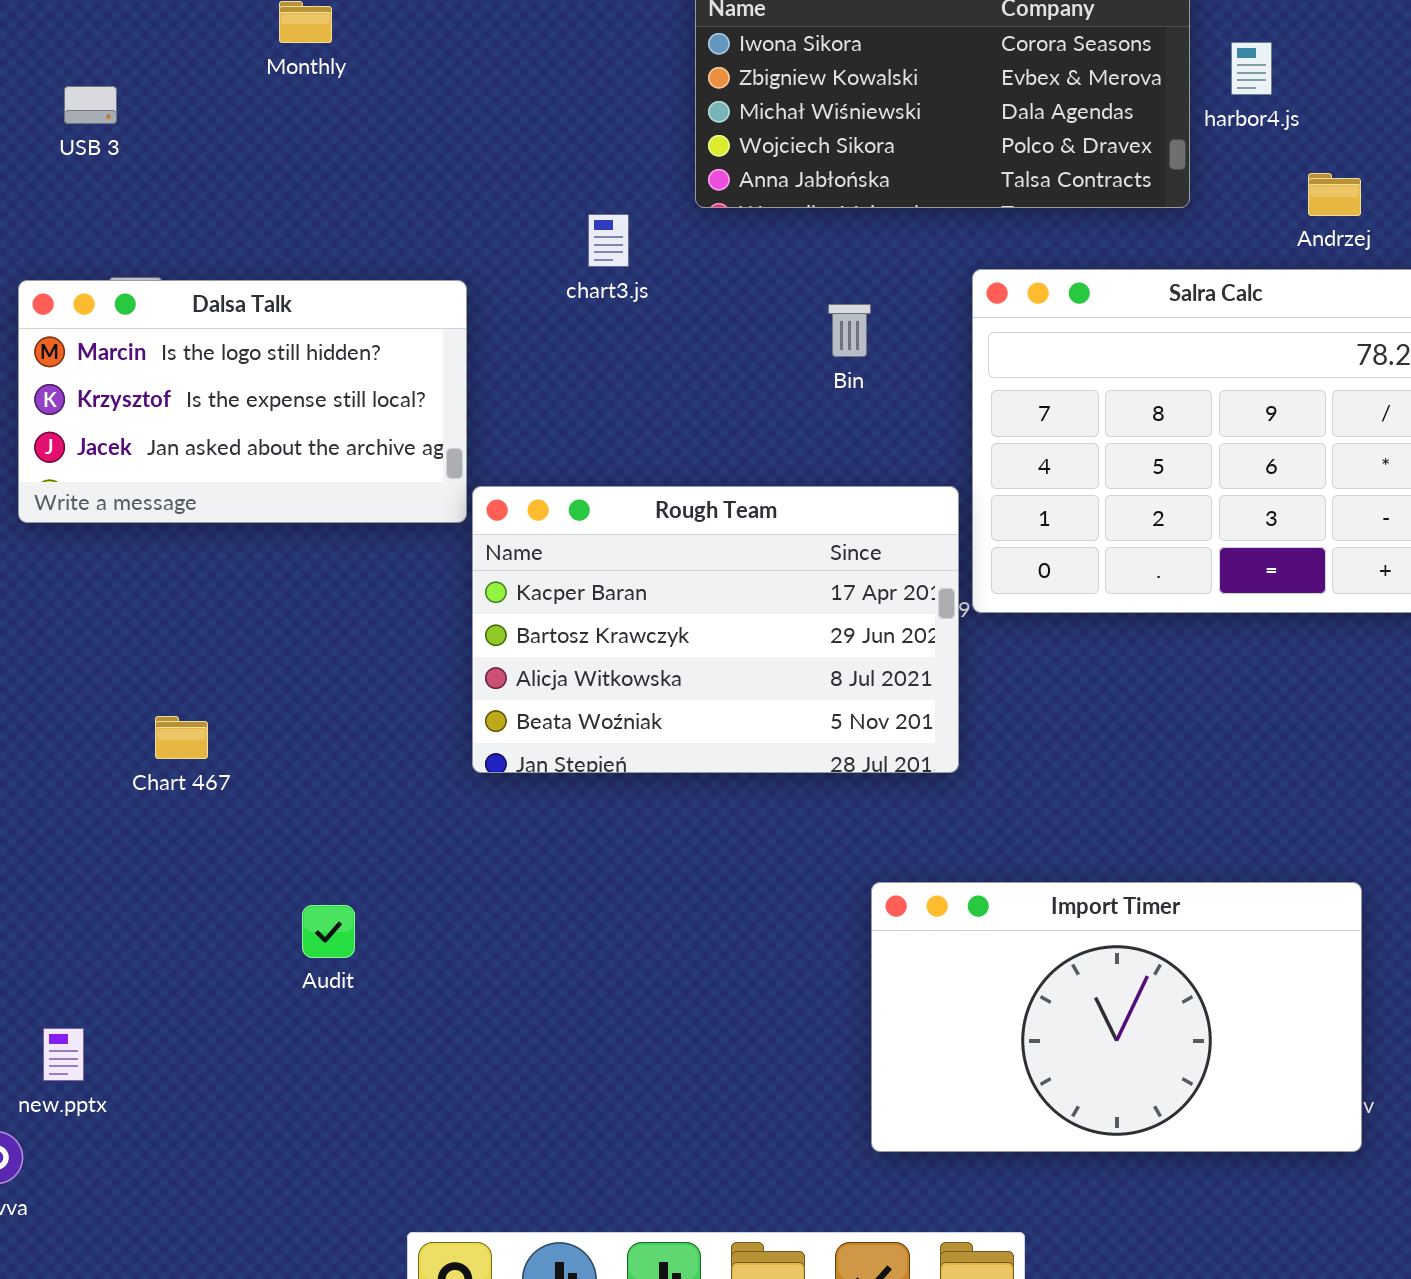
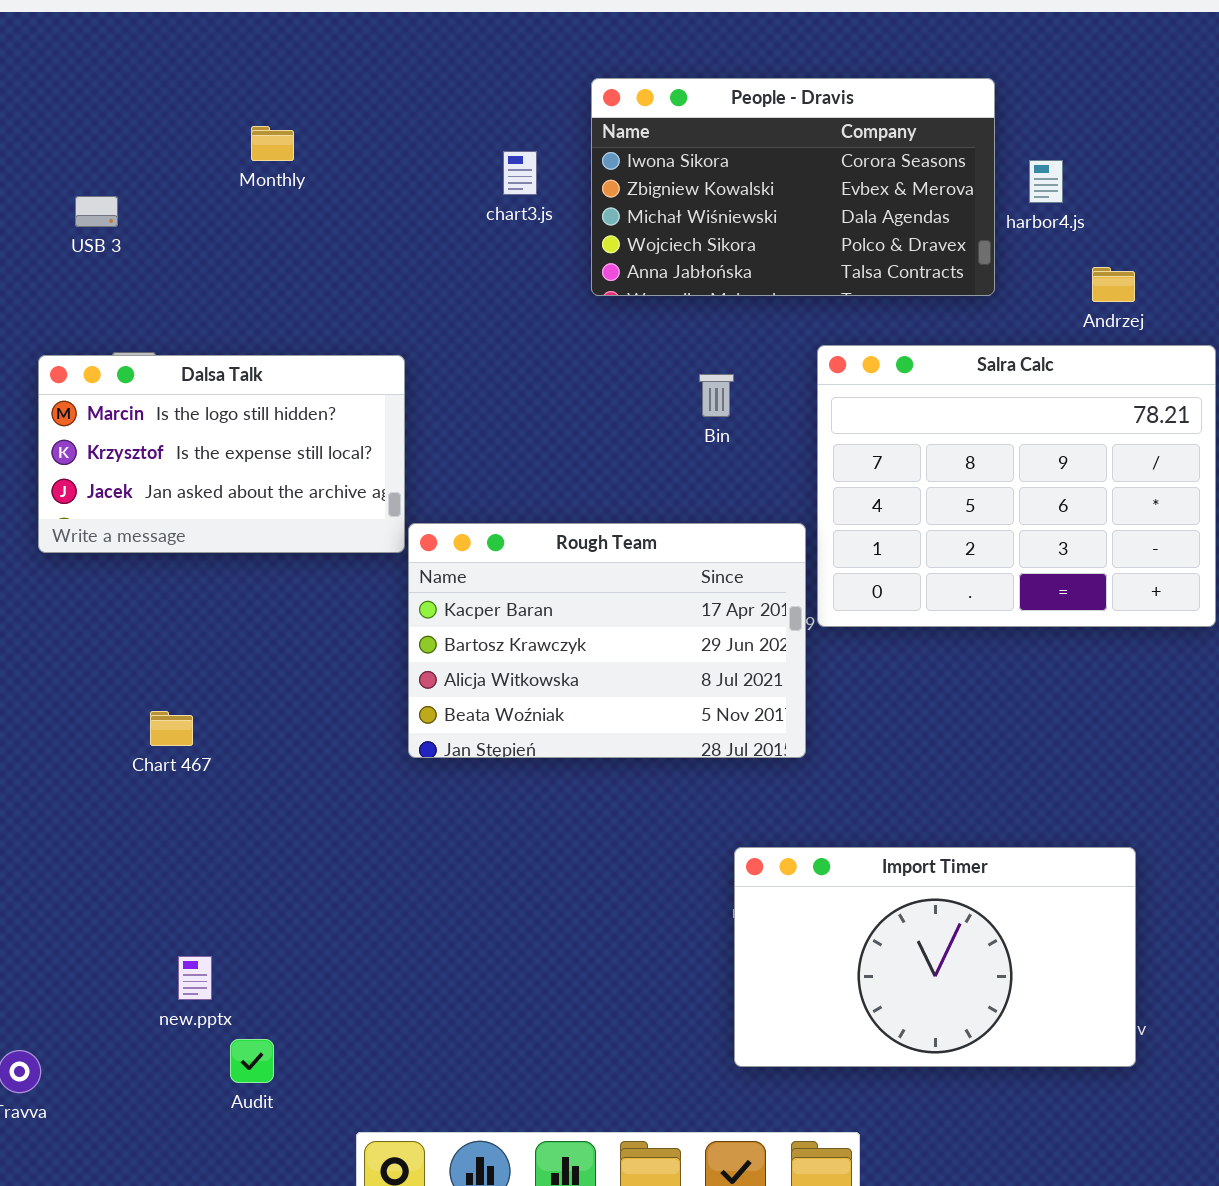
chart3.js: [588,214,629,267] -> [503,151,537,195], moved
Audit: [302,905,355,958] -> [230,1039,274,1083], moved
new.pptx: [43,1028,84,1081] -> [178,956,212,1000], moved

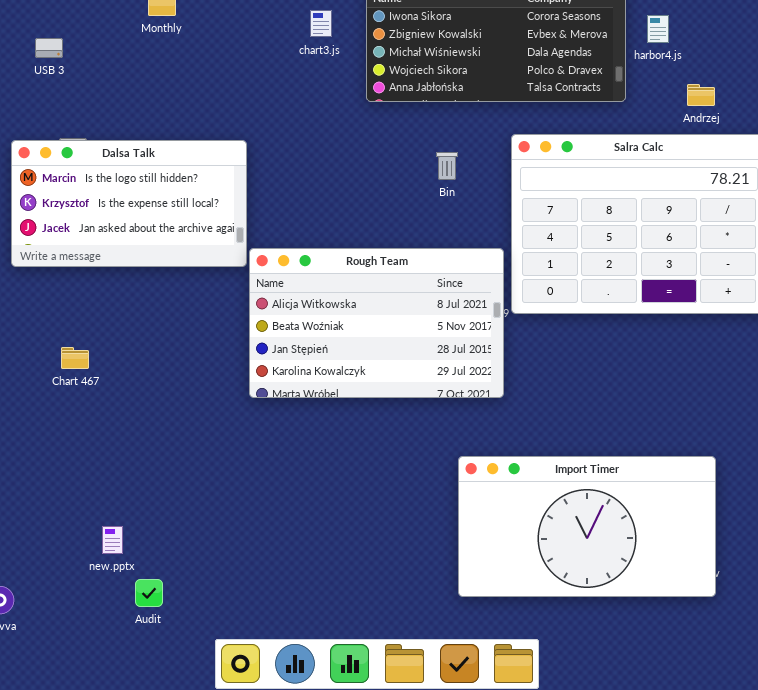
Rough Team: [408,523,806,758] -> [249,248,504,398], scrolled down 2 rows
Chart 467: [150,711,193,746] -> [61,347,89,369], moved

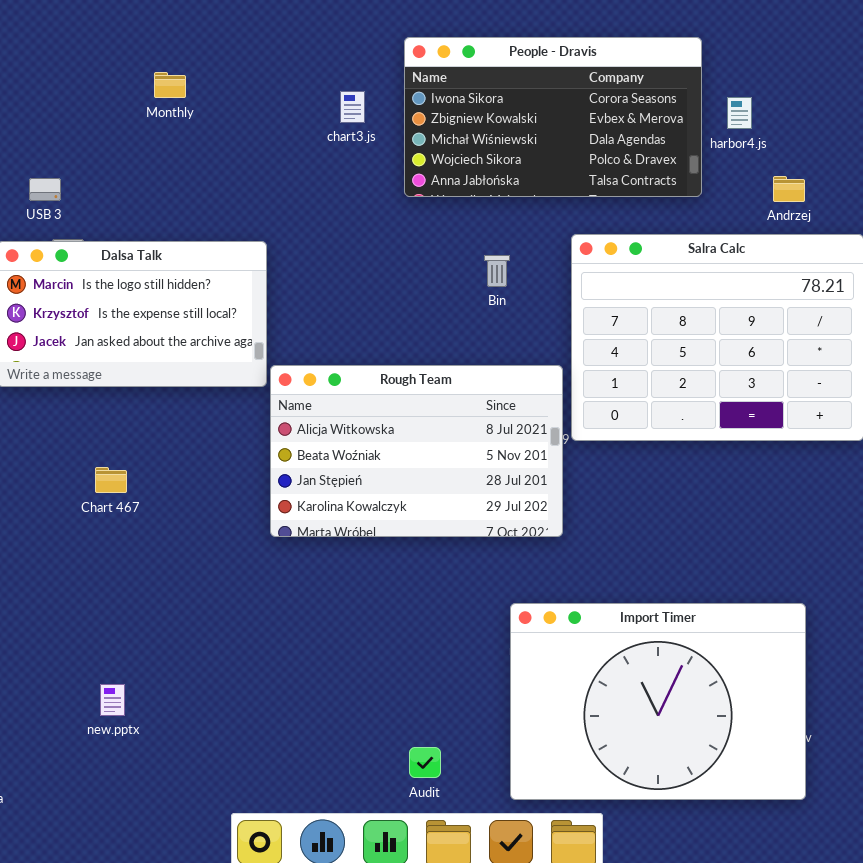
USB 3: [35,38,63,58] -> [29,178,61,201], moved
Chart 467: [61,347,89,369] -> [95,467,127,493], moved
Import Timer: [458,456,716,597] -> [510,603,806,800], resized
Audit: [135,579,163,607] -> [409,747,441,778], moved

